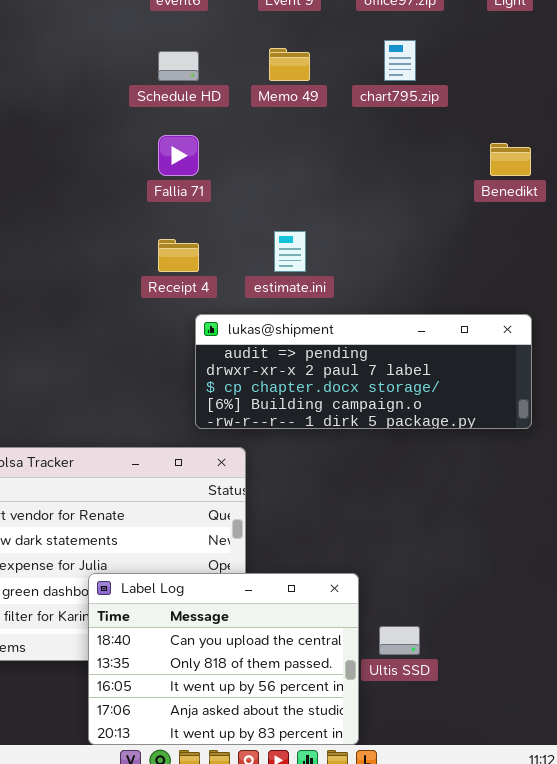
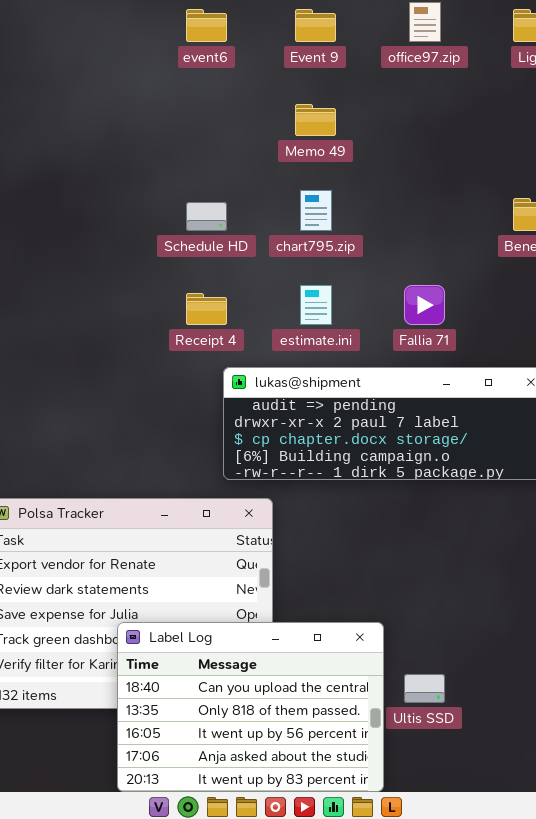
chart795.zip: [384,40,416,81] -> [300,190,332,231], moved
Schedule HD: [158,51,199,81] -> [186,202,227,231], moved
Fallia 71: [158,135,199,176] -> [404,285,445,325], moved

